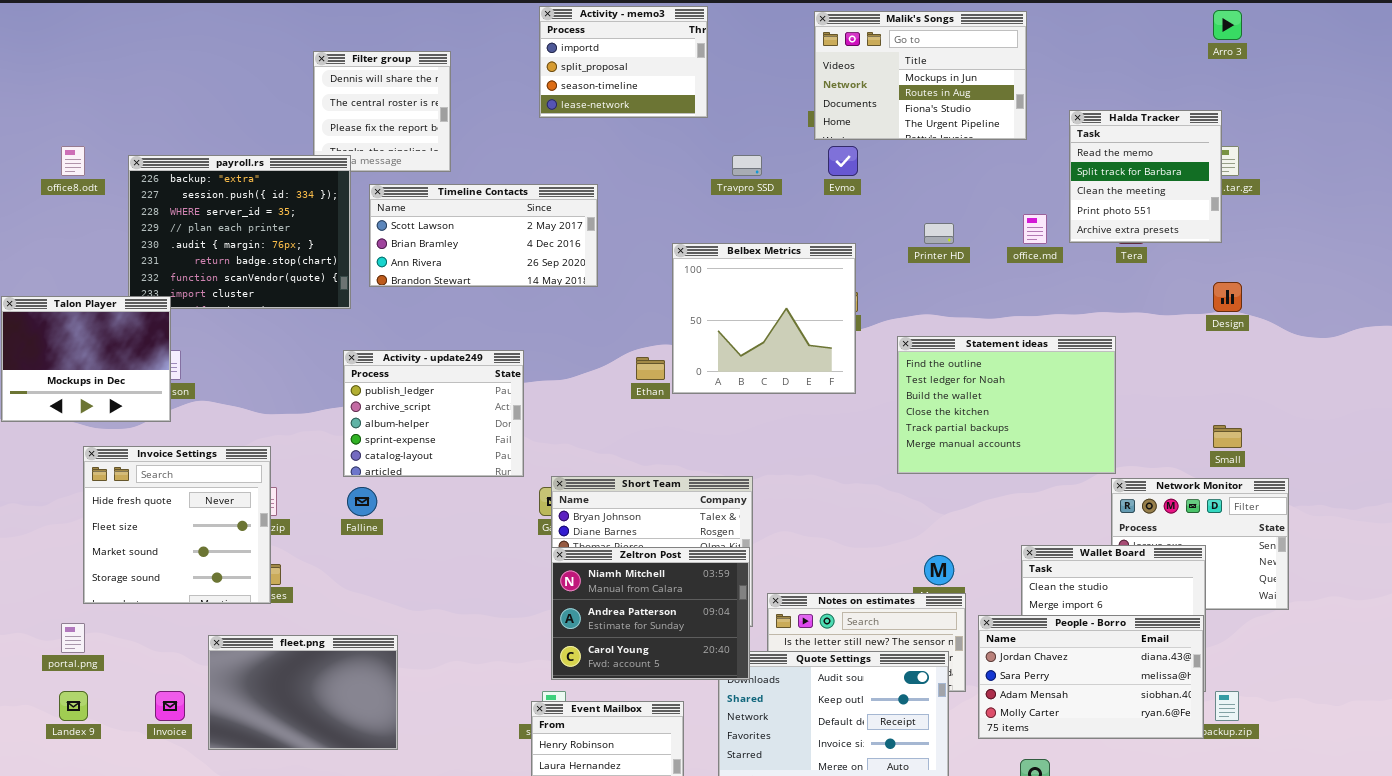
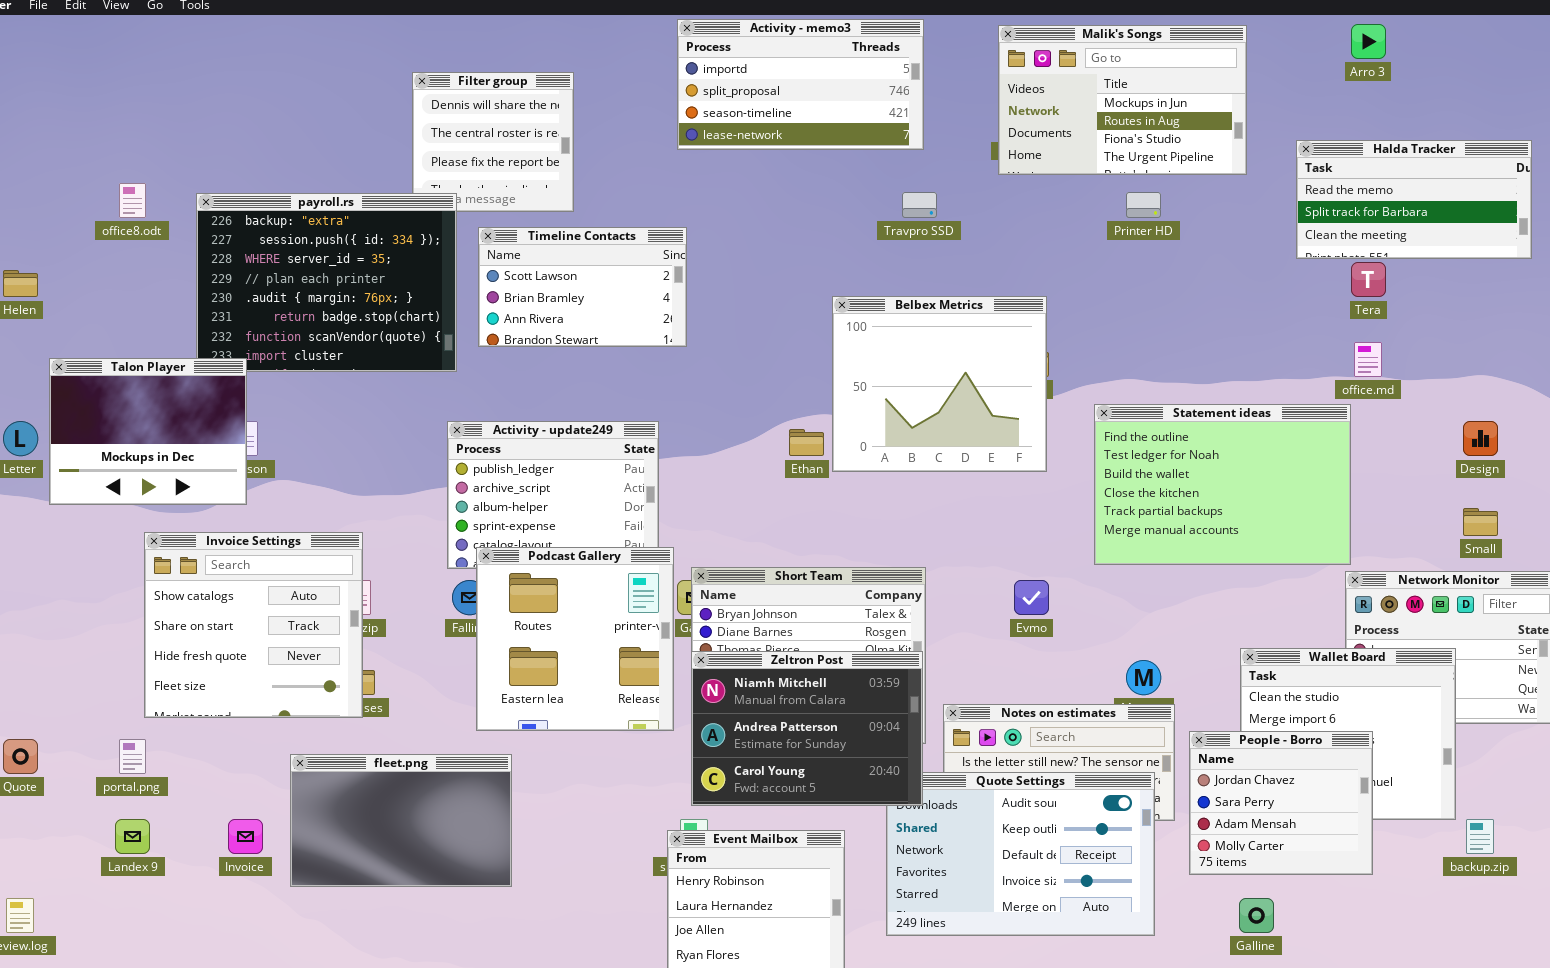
Activity - memo3: [539,6,708,118] -> [677,19,924,150], resized
Arro 3: [1213,10,1242,40] -> [1351,24,1386,59], moved
Halda Tracker: [1069,110,1222,243] -> [1296,140,1532,259], resized
Evmo: [828,146,858,176] -> [1014,580,1049,615], moved
Timeline Contacts: [369,184,598,287] -> [478,227,687,347], resized
office.md: [1023,214,1047,244] -> [1354,342,1382,377], moved
Printer HD: [924,223,954,244] -> [1126,192,1161,218], moved
Design: [1213,282,1242,312] -> [1463,421,1498,456], moved
Invoice Settings: [83,446,271,604] -> [144,532,363,718], scrolled up 2 rows
Podcast Gallery: none -> [476,547,674,731], opened
People - Borro: [978,615,1204,739] -> [1189,731,1373,875], resized

